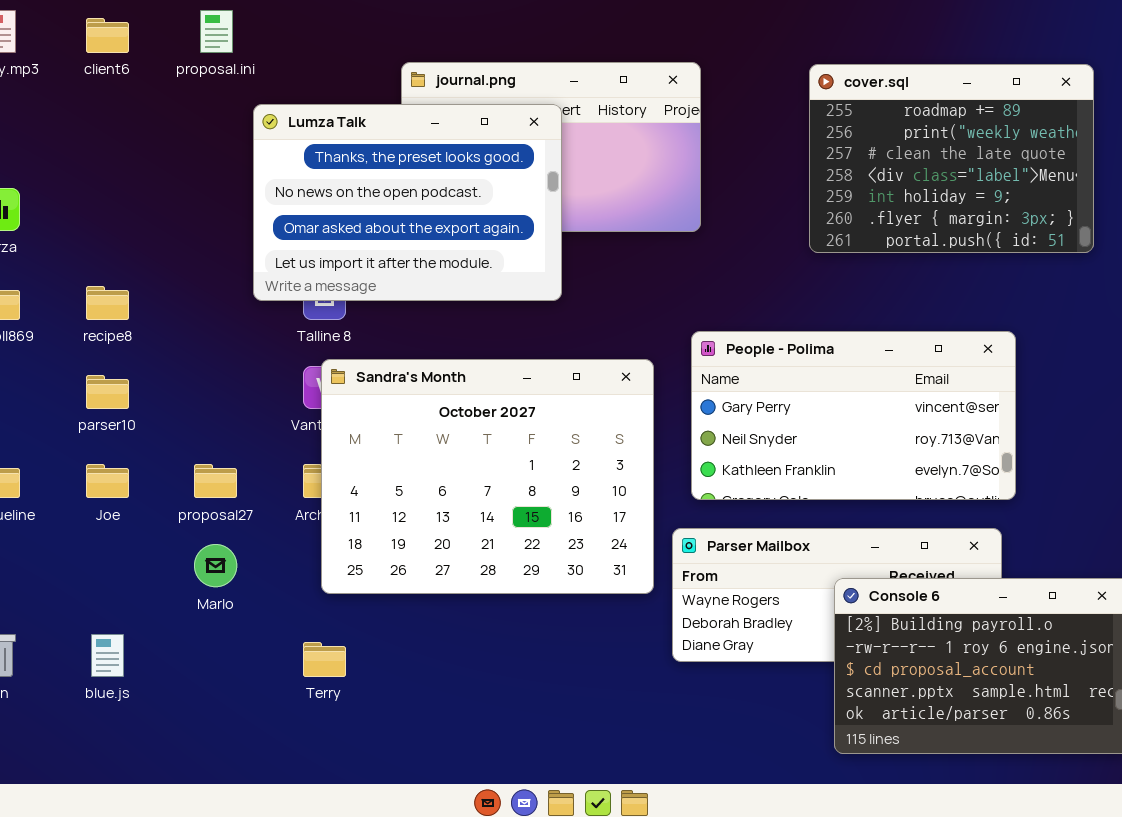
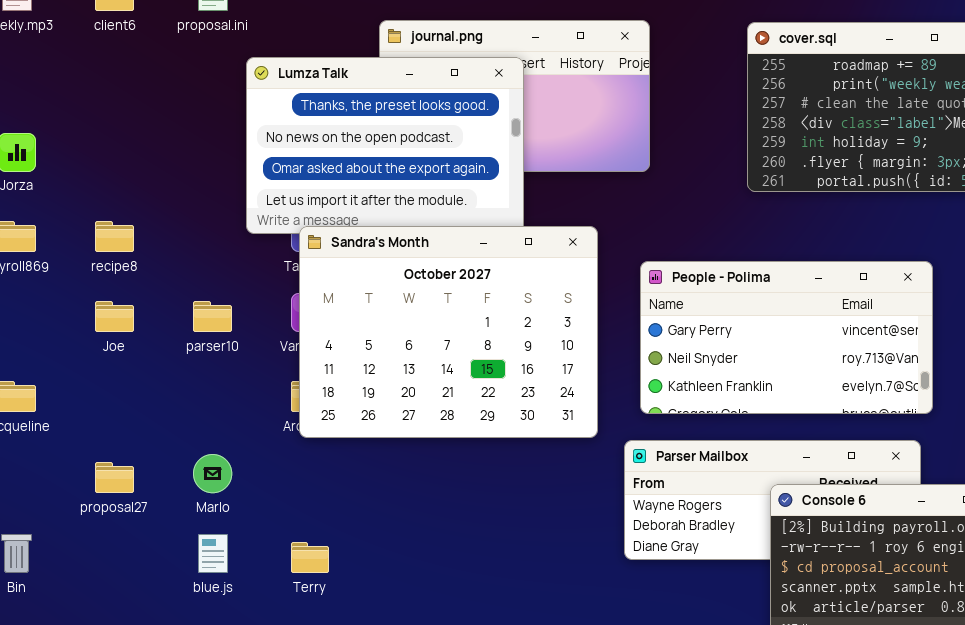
Sandra's Month: [321,359,654,594] -> [299,226,598,438], moved
parser10: [86,375,129,409] -> [193,301,232,332], moved
Joe: [86,464,129,498] -> [95,301,134,332], moved
proposal27: [194,464,237,498] -> [95,462,134,493], moved
blue.js: [91,634,124,677] -> [198,534,228,573], moved

